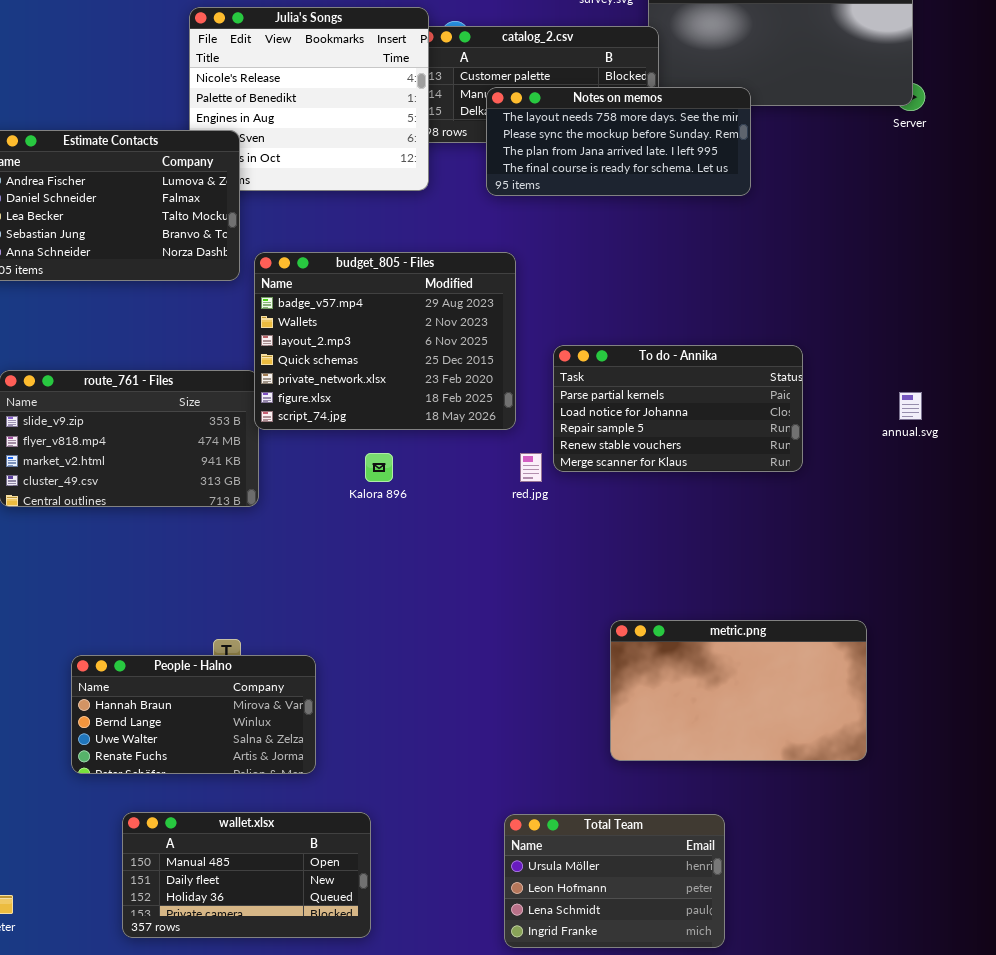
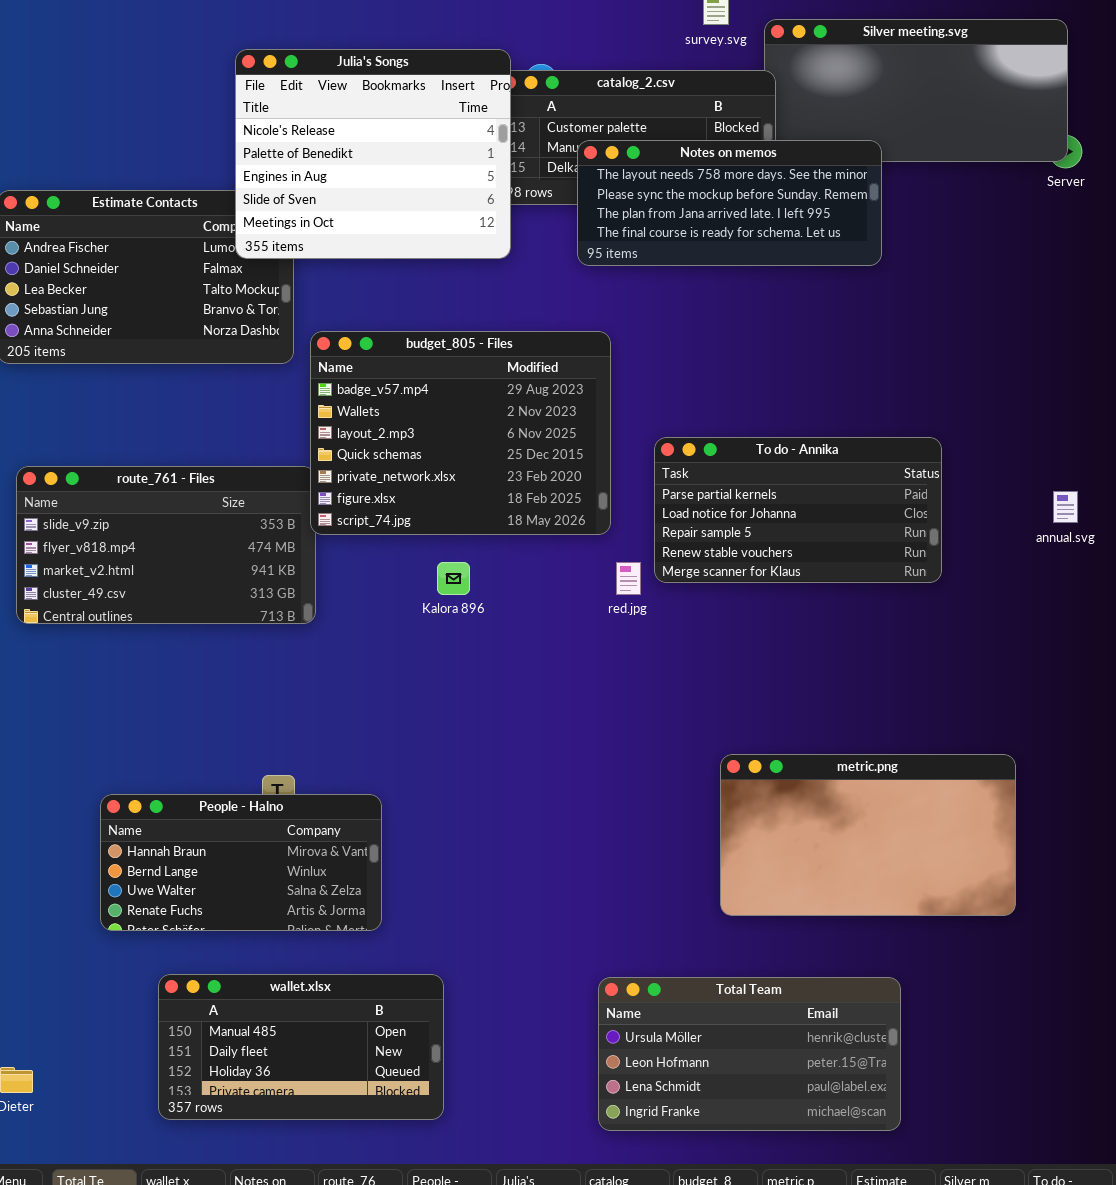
Julia's Songs: [189,7,429,191] -> [235,49,511,259], raised
Total Team: [504,814,725,948] -> [598,977,901,1131], resized

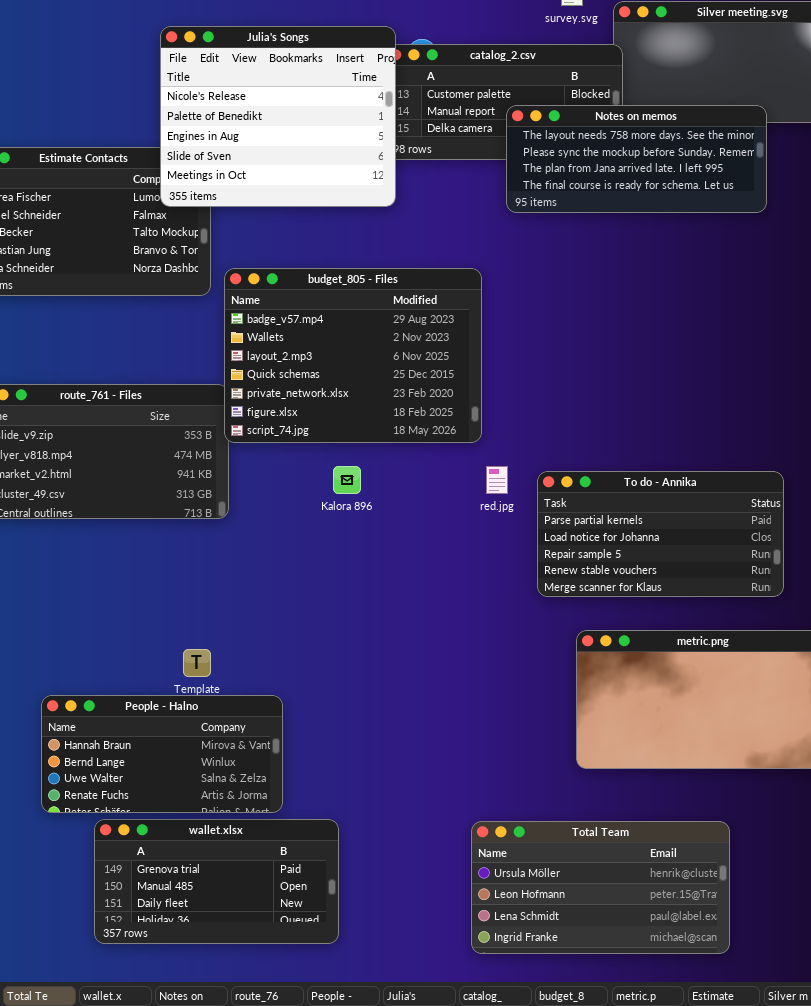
Notes on memos: [577,140,882,266] -> [506,105,767,213], moved
To do - Annika: [654,437,942,583] -> [537,471,784,597], moved
People - Halno: [100,794,382,931] -> [41,695,283,813], moved
wallet.xlsx: [158,974,444,1120] -> [94,819,339,944], scrolled up 1 row

